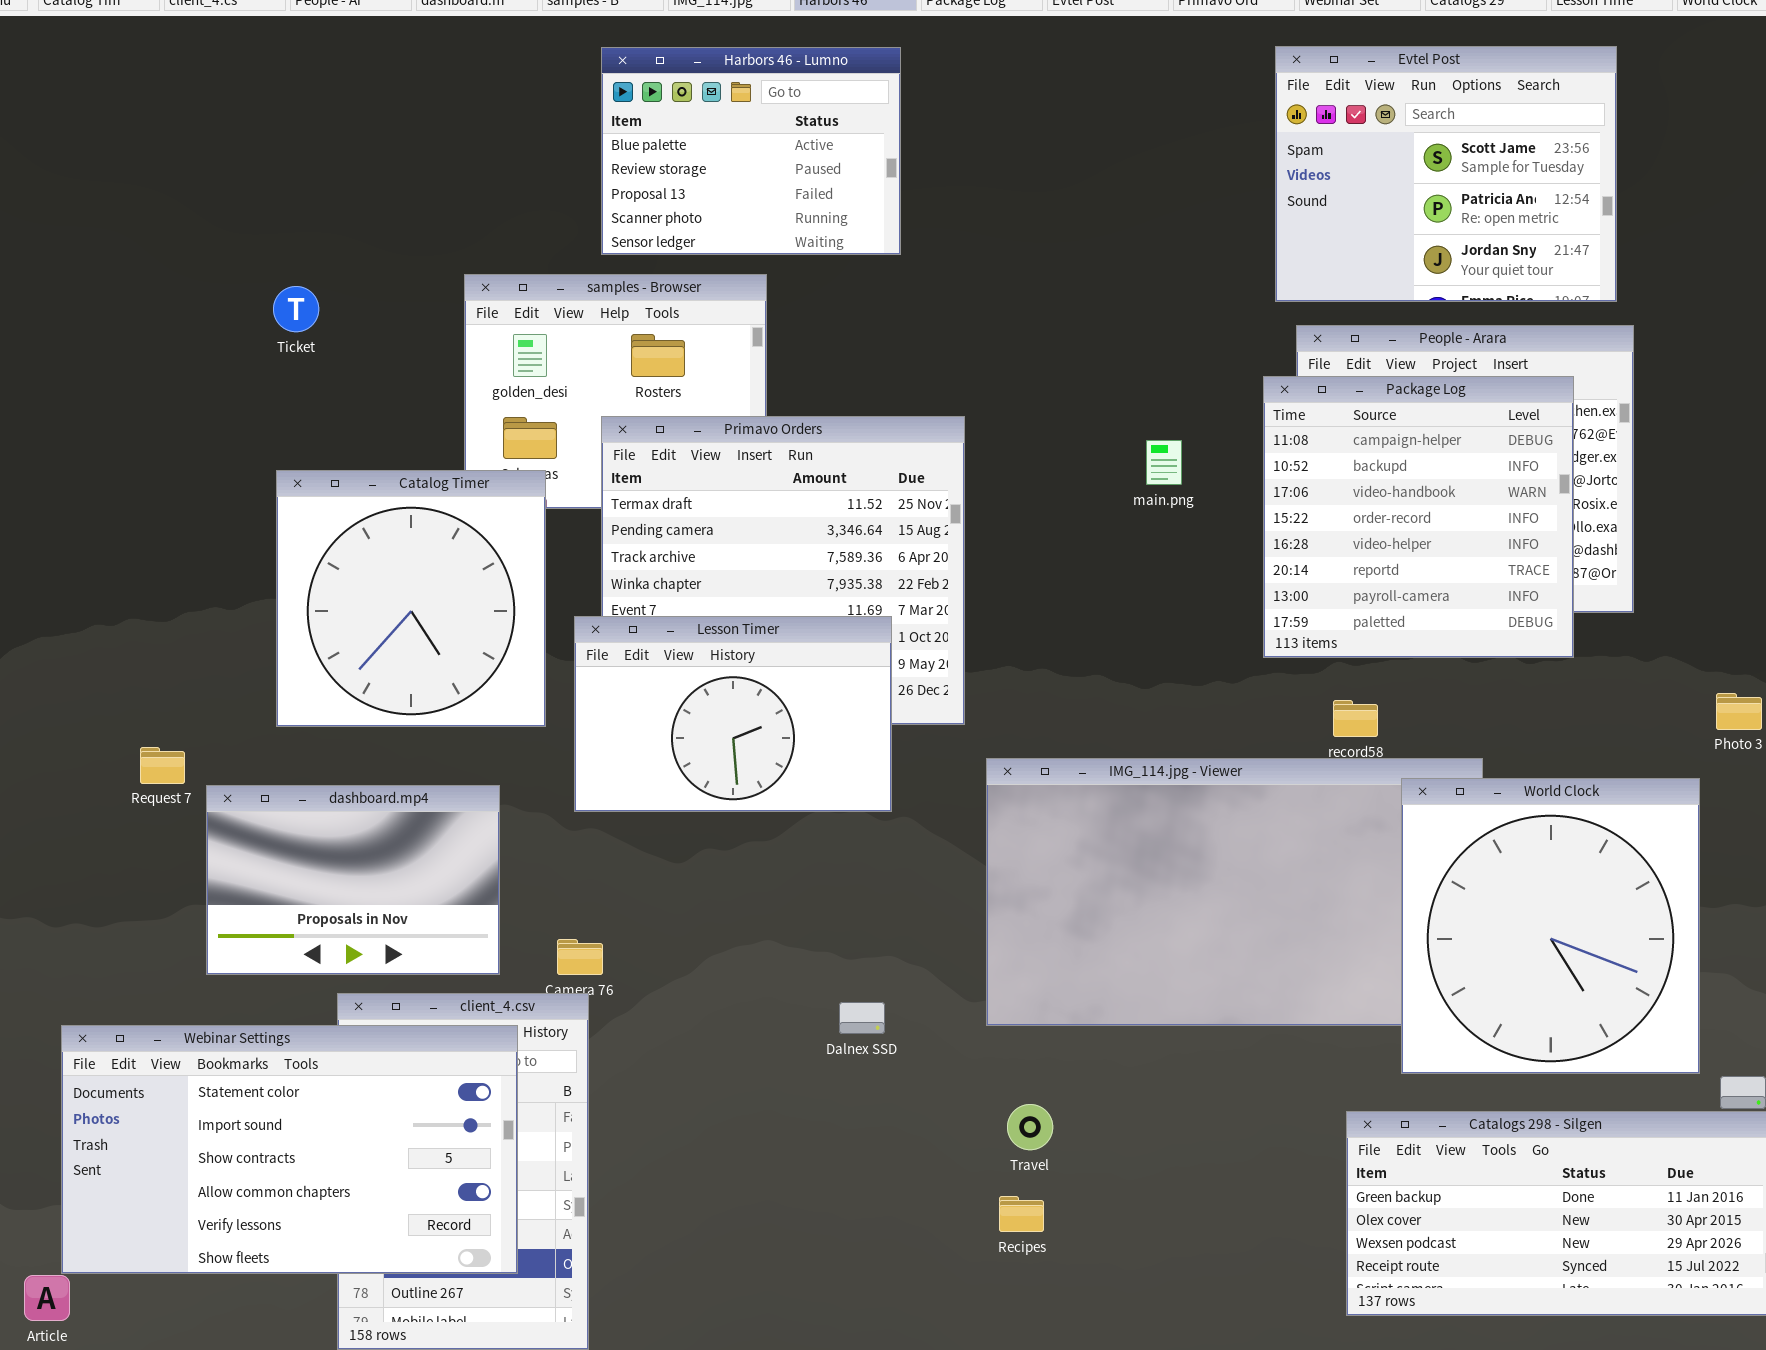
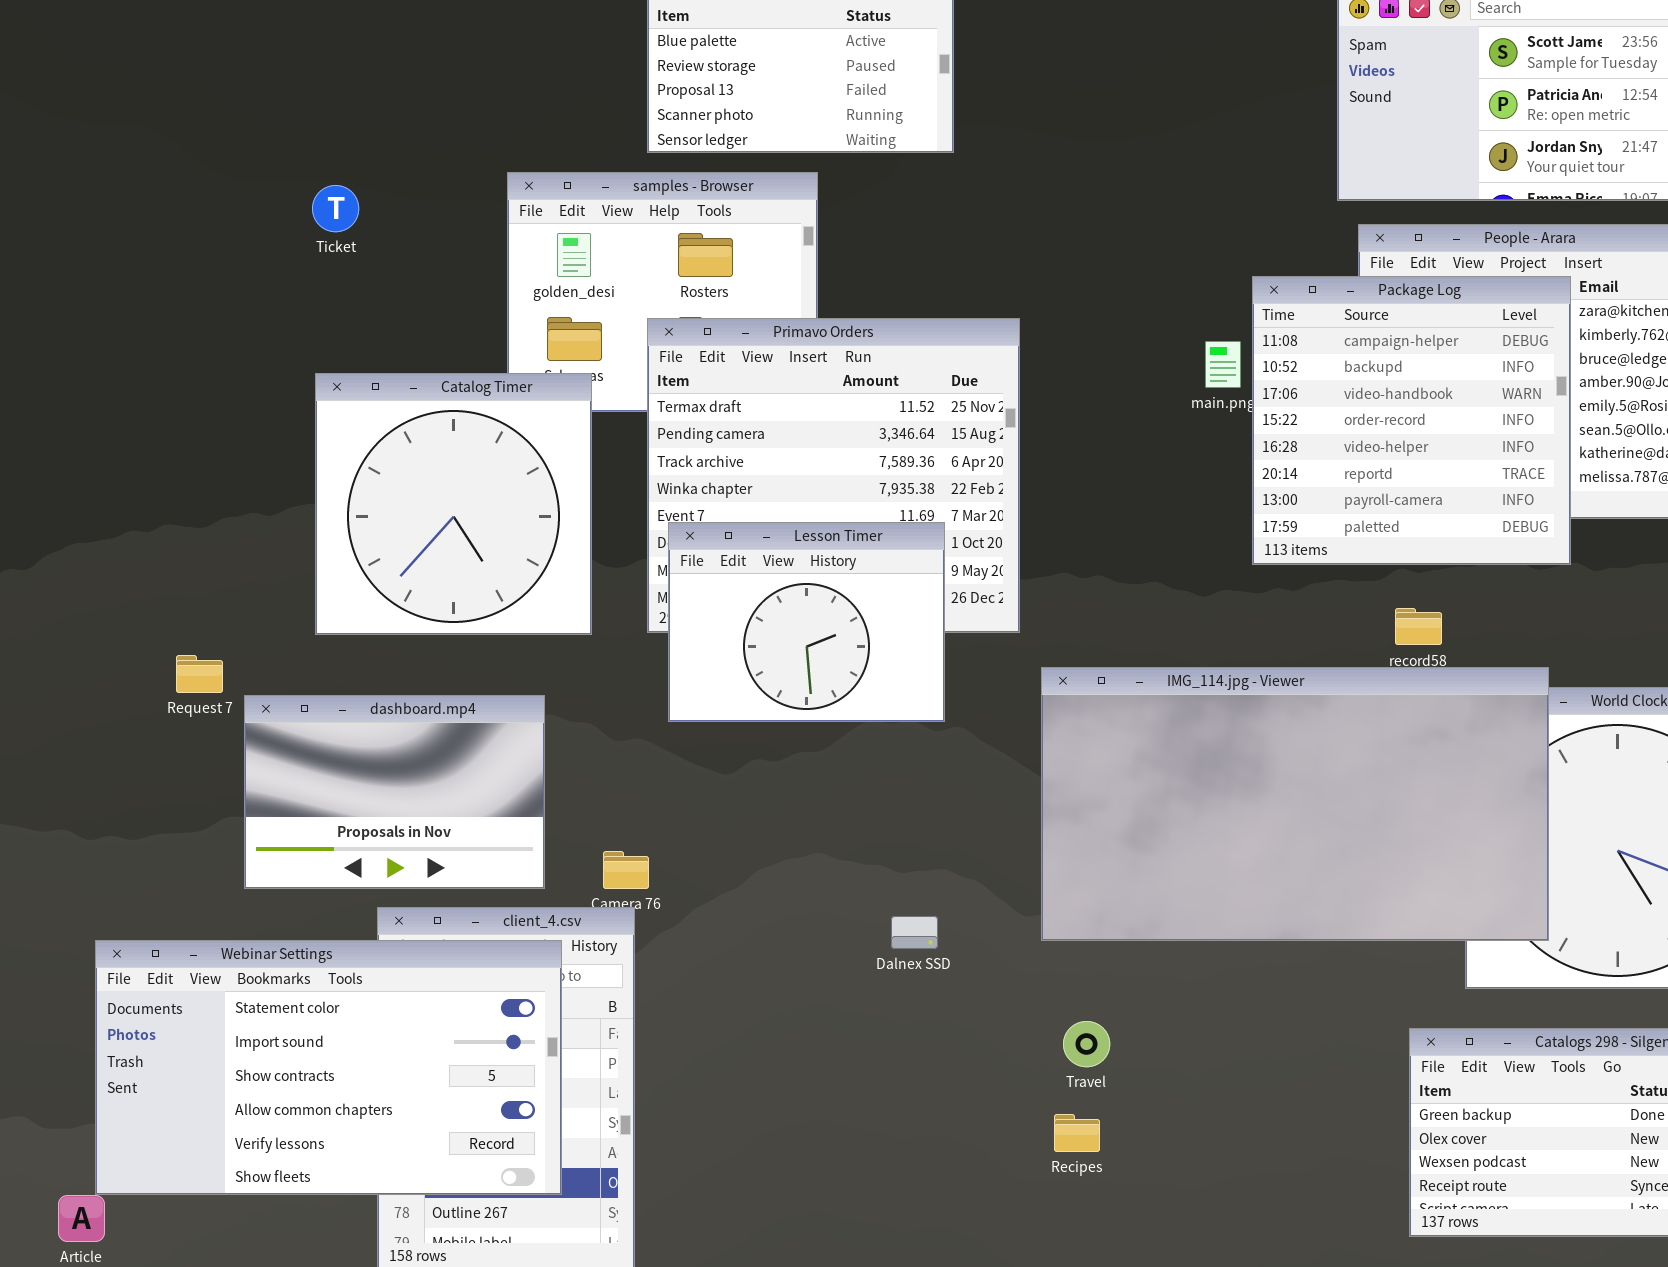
Package Log: [1263,376,1574,658] -> [1252,276,1571,565], moved
Lesson Timer: [574,616,892,812] -> [668,522,945,722], resized
IMG_114.jpg - Viewer: [986,758,1483,1026] -> [1041,667,1549,941], raised

